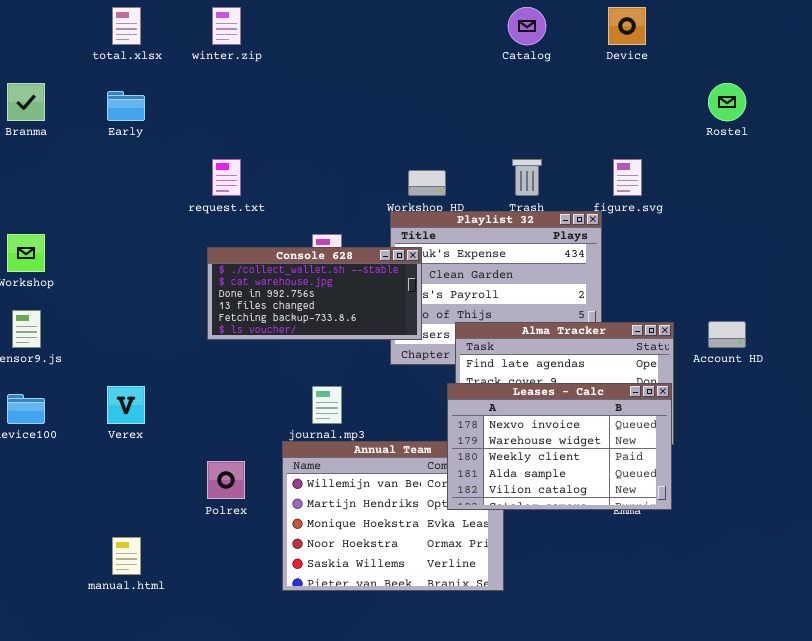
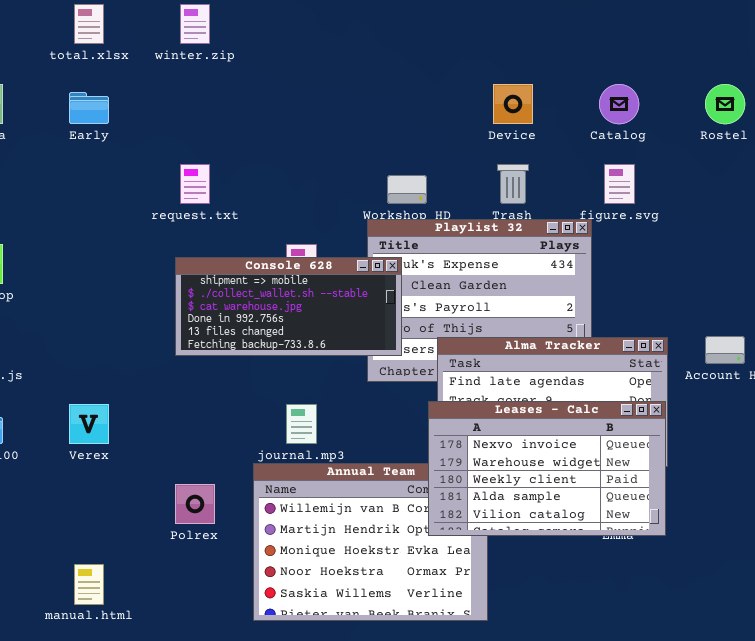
Catalog: [508,7,546,45] -> [599,84,639,124], moved
Device: [608,7,646,45] -> [493,84,533,124], moved
Console 628: [207,247,422,340] -> [175,257,402,356], scrolled up 1 row

